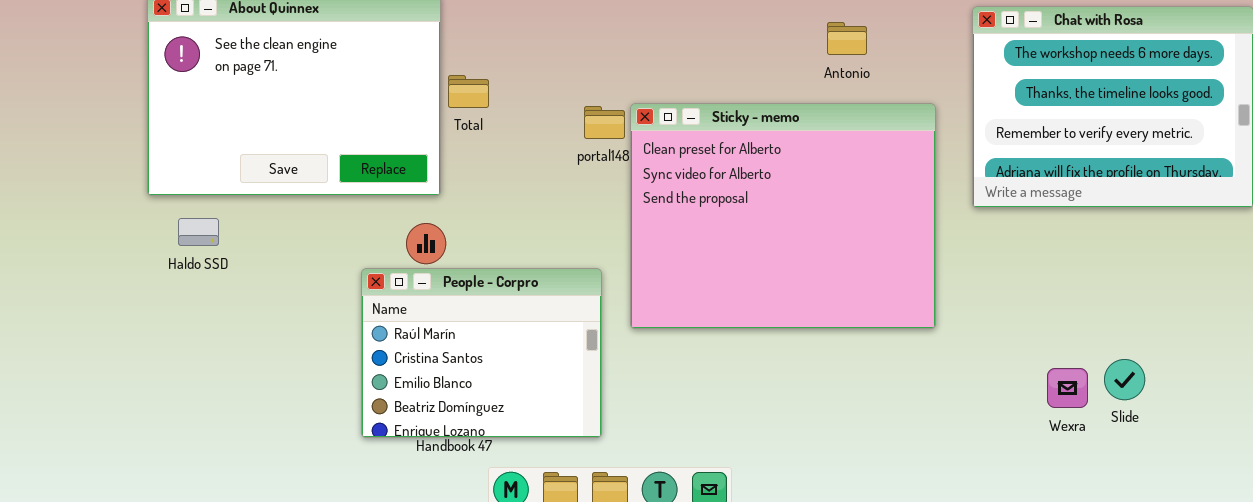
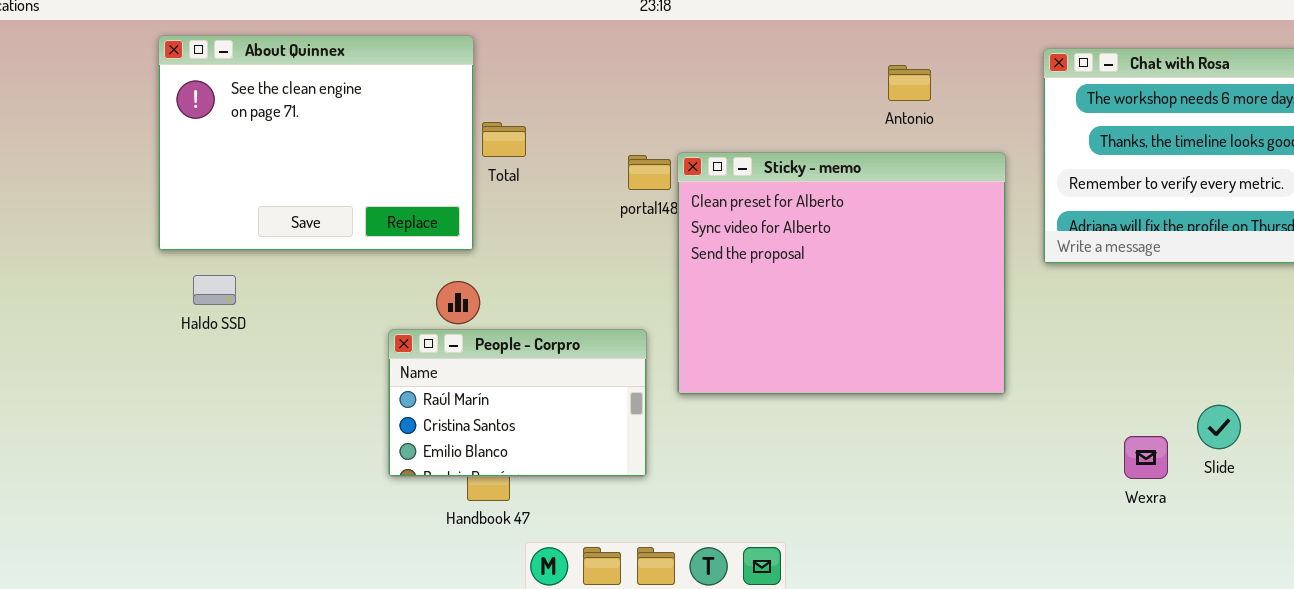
People - Corpro: [361,268,602,438] -> [388,329,647,477], resized
Slide: [1104,359,1145,400] -> [1197,405,1241,449], moved

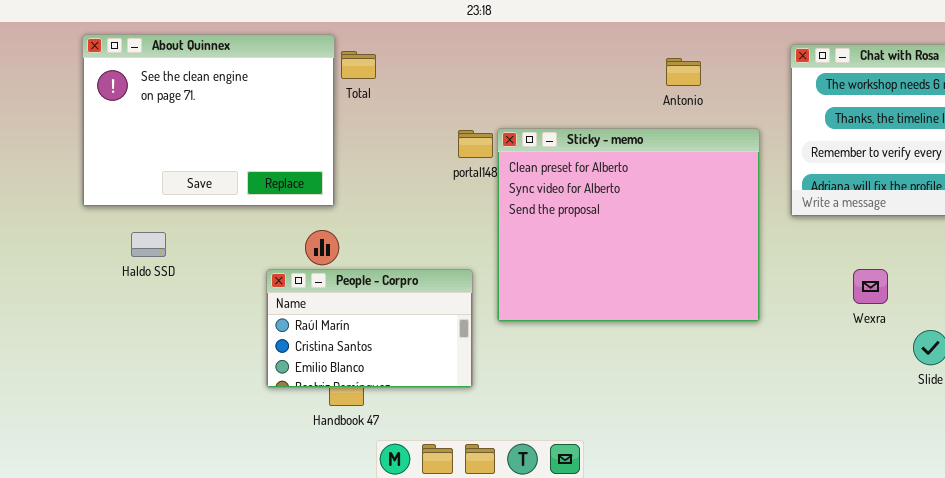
Total: [482,122,526,157] -> [341,51,376,79], moved
Haldo SSD: [193,275,236,305] -> [131,232,166,257], moved
Wexra: [1124,436,1168,479] -> [853,269,888,304], moved

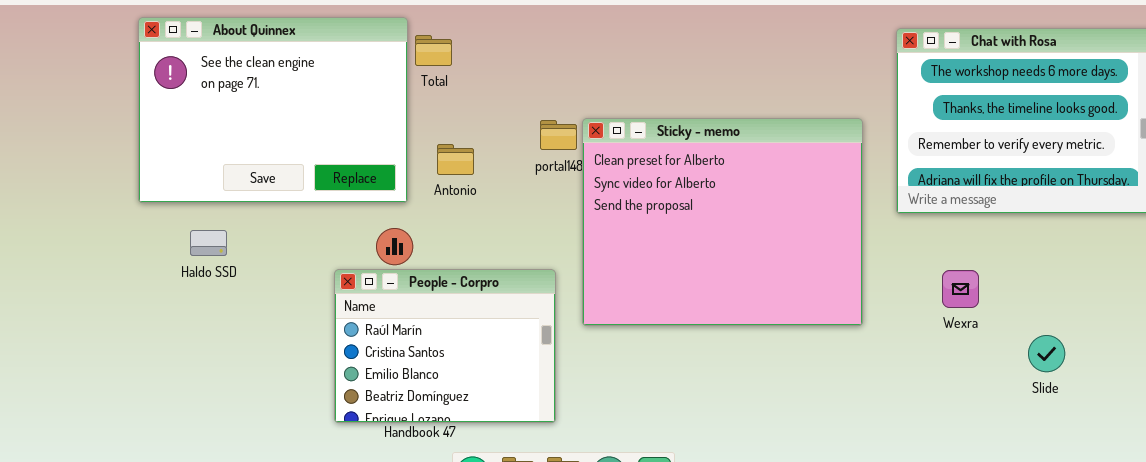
Antonio: [666,58,701,86] -> [437,144,474,175], moved
People - Corpro: [266,269,473,388] -> [334,269,556,423], resized
Wexra: [853,269,888,304] -> [942,270,979,308], moved

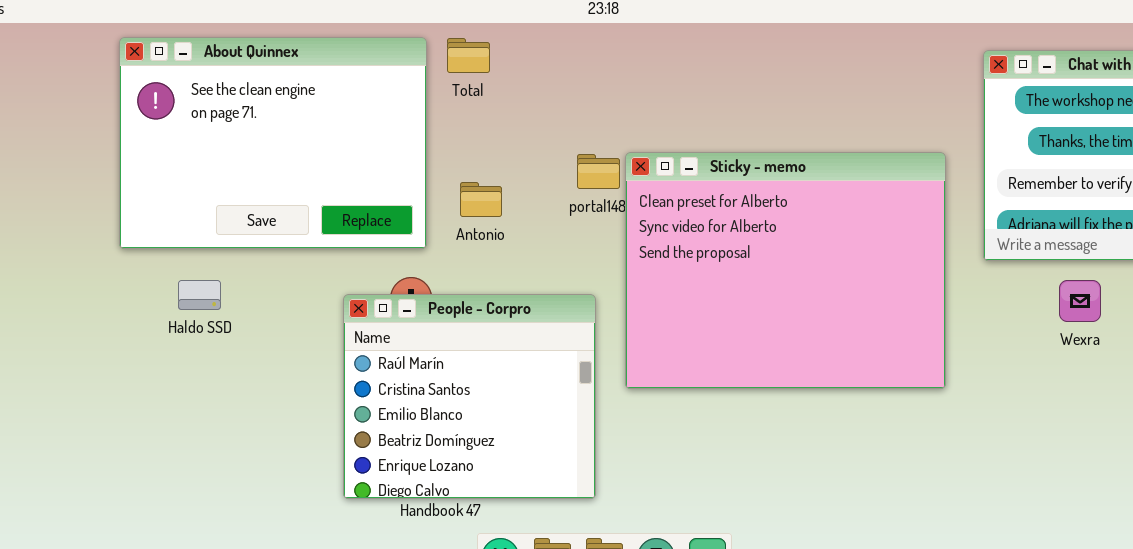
Total: [415,35,452,66] -> [447,38,490,73], moved
People - Corpro: [334,269,556,423] -> [343,294,596,499], resized
Wexra: [942,270,979,308] -> [1059,280,1101,322], moved

